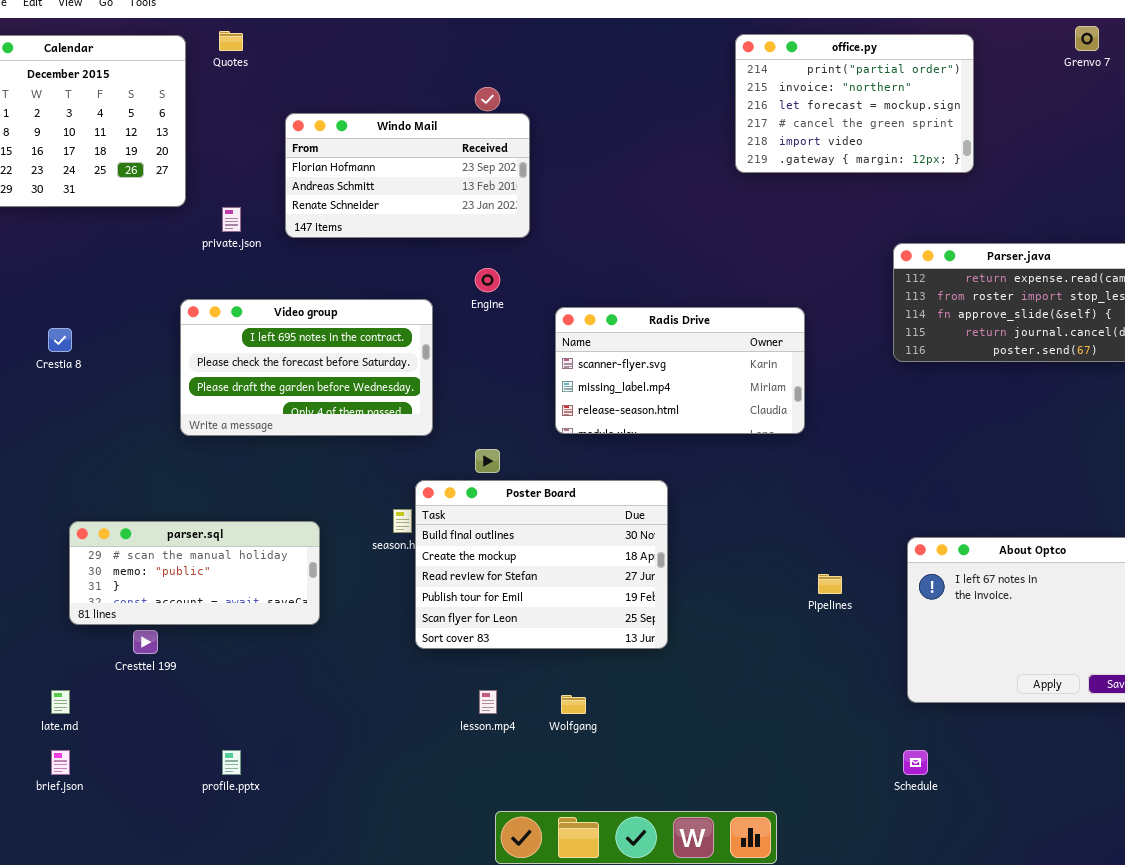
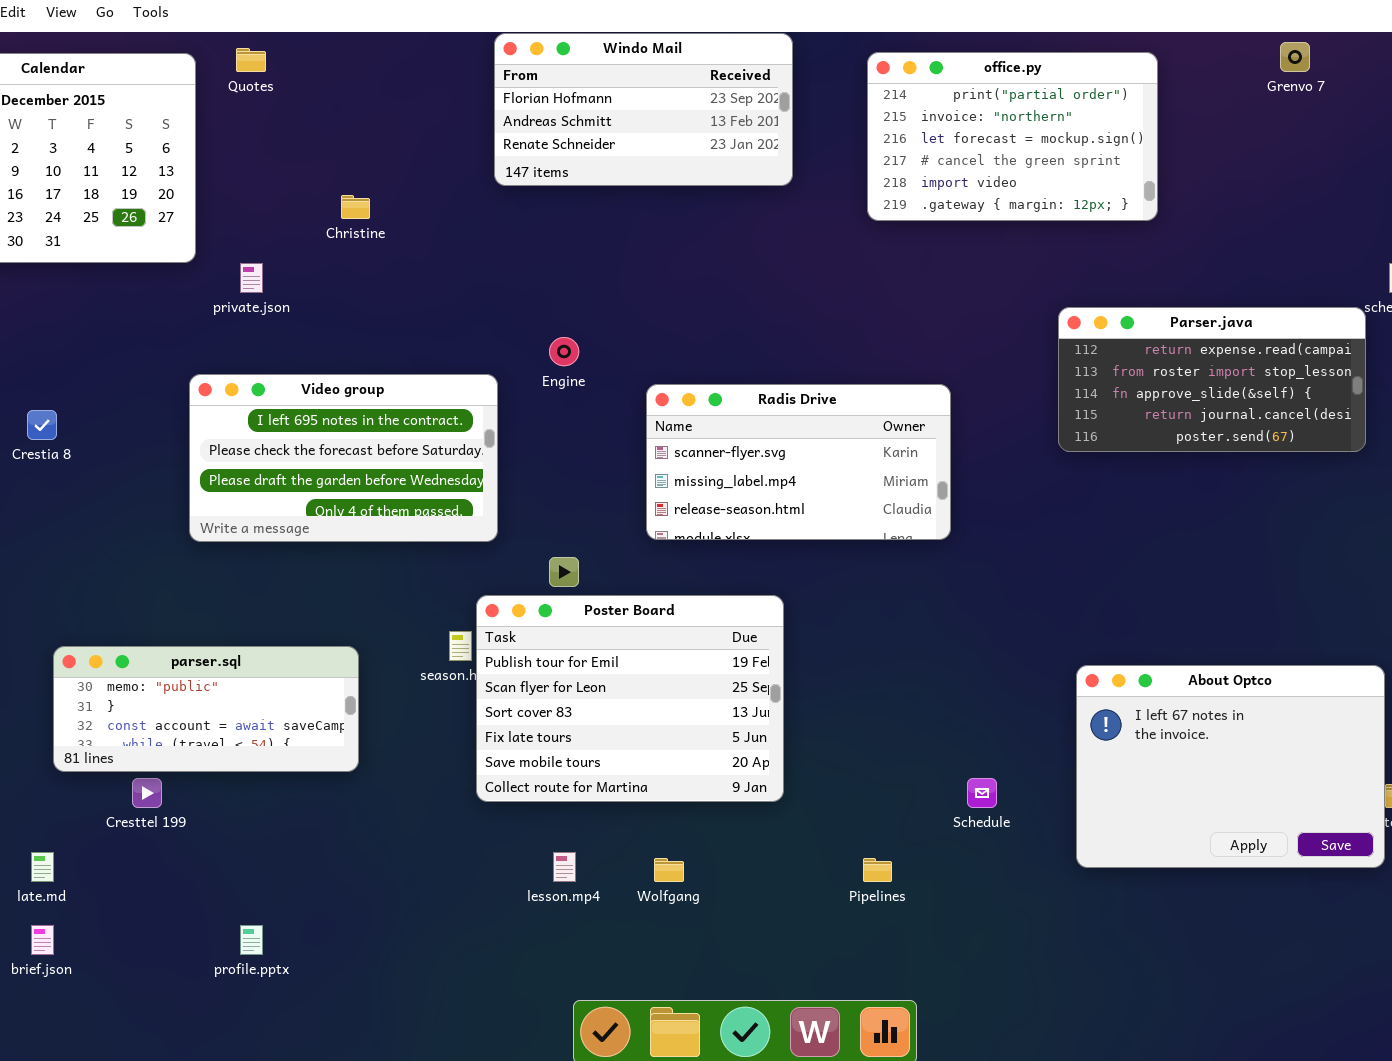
Windo Mail: [285,113,530,238] -> [494,33,793,186], moved
Poster Board: [415,480,668,649] -> [476,595,784,802], scrolled down 3 rows
parser.sql: [69,521,320,625] -> [53,646,359,772], scrolled down 1 row
Pipelines: [818,574,842,594] -> [863,858,892,882], moved
Schedule: [903,750,928,775] -> [967,778,997,808], moved

